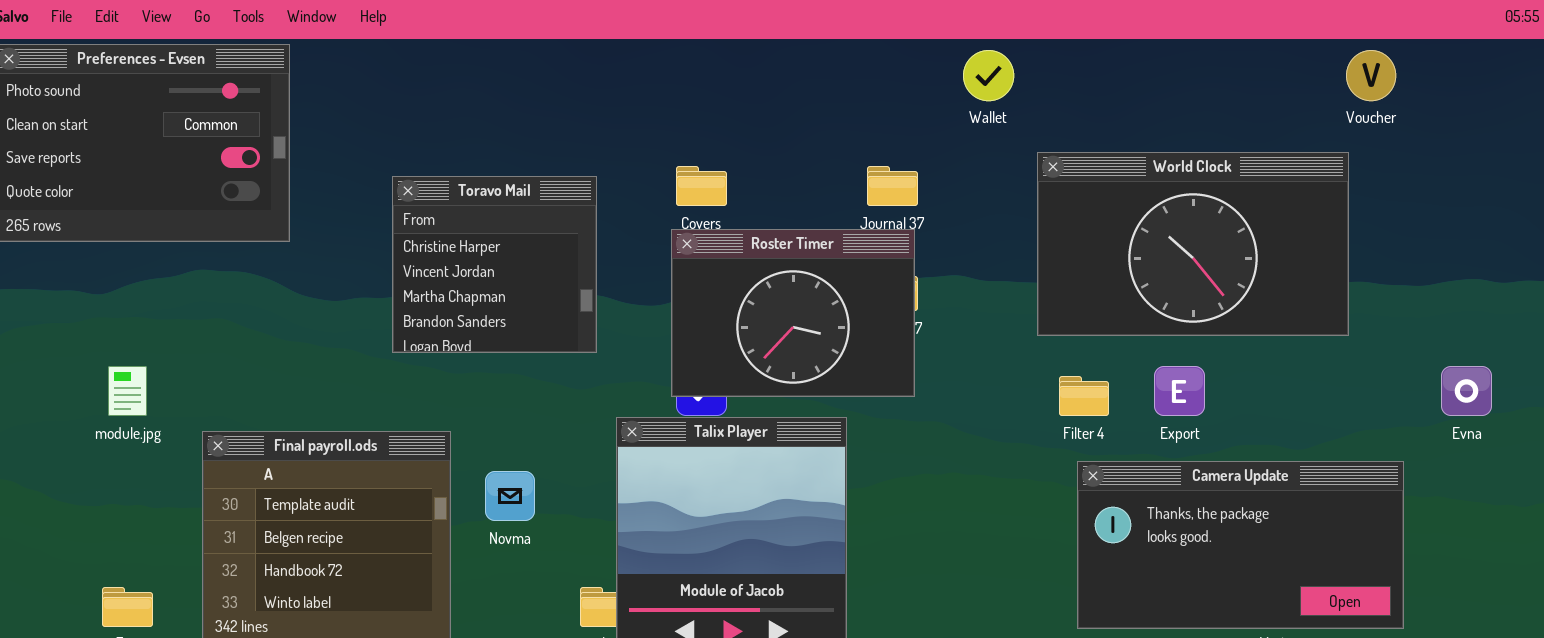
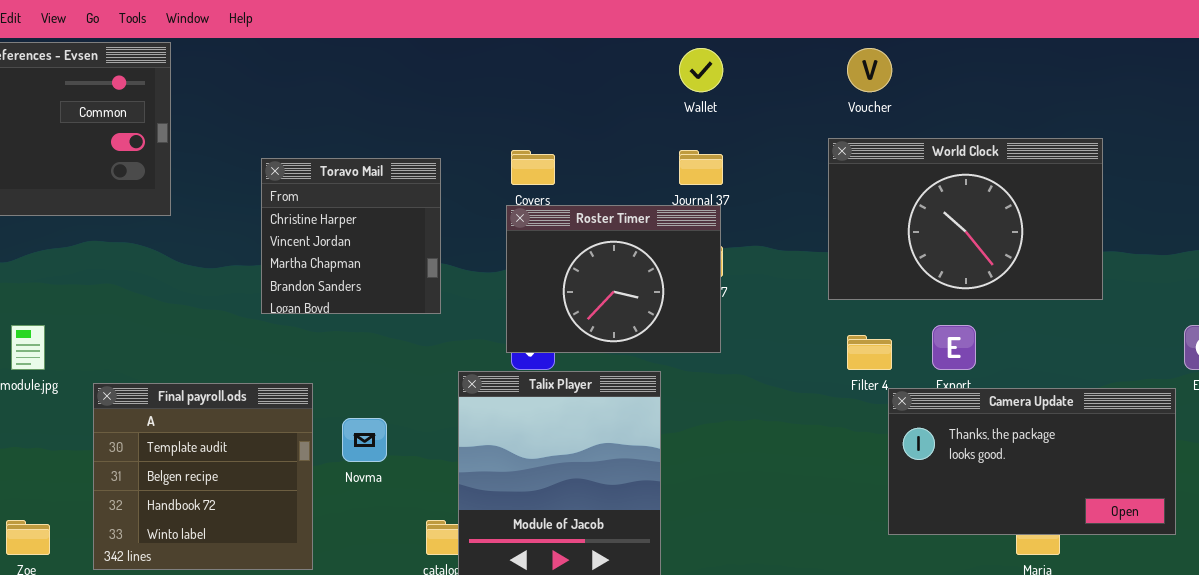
Wallet: [963,50,1014,101] -> [679,48,723,92], moved
Voucher: [1346,50,1396,101] -> [847,48,892,92], moved
Camera Update: [1077,461,1404,629] -> [888,388,1176,535], moved

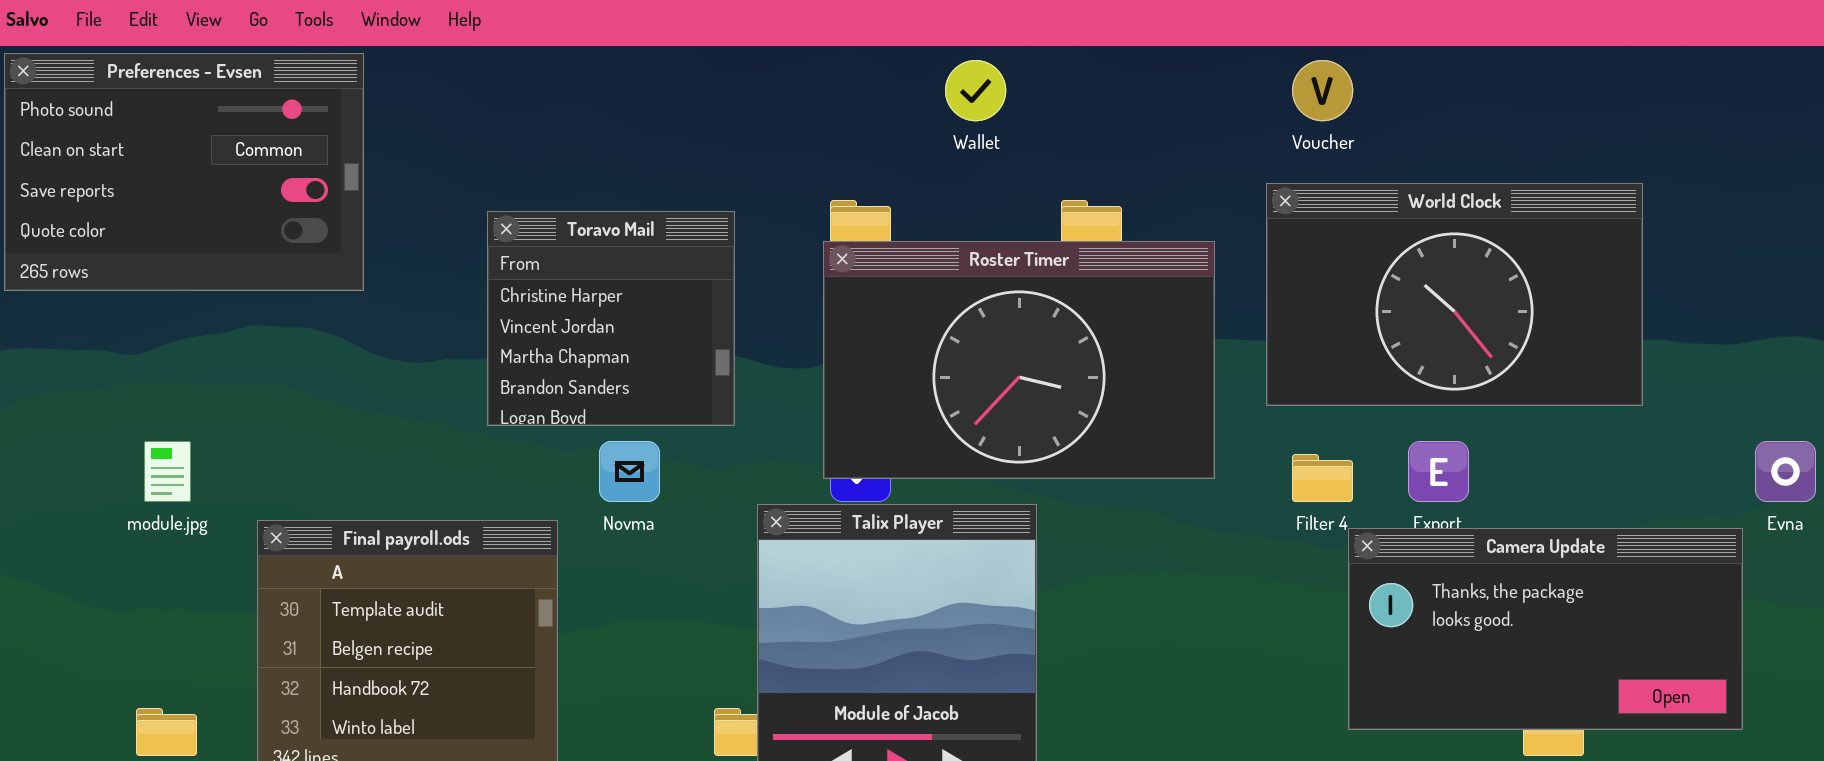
Wallet: [679,48,723,92] -> [945,60,1006,121], moved
Roster Timer: [506,205,721,353] -> [823,241,1215,479], resized
Novma: [342,418,387,462] -> [599,441,660,502], moved

